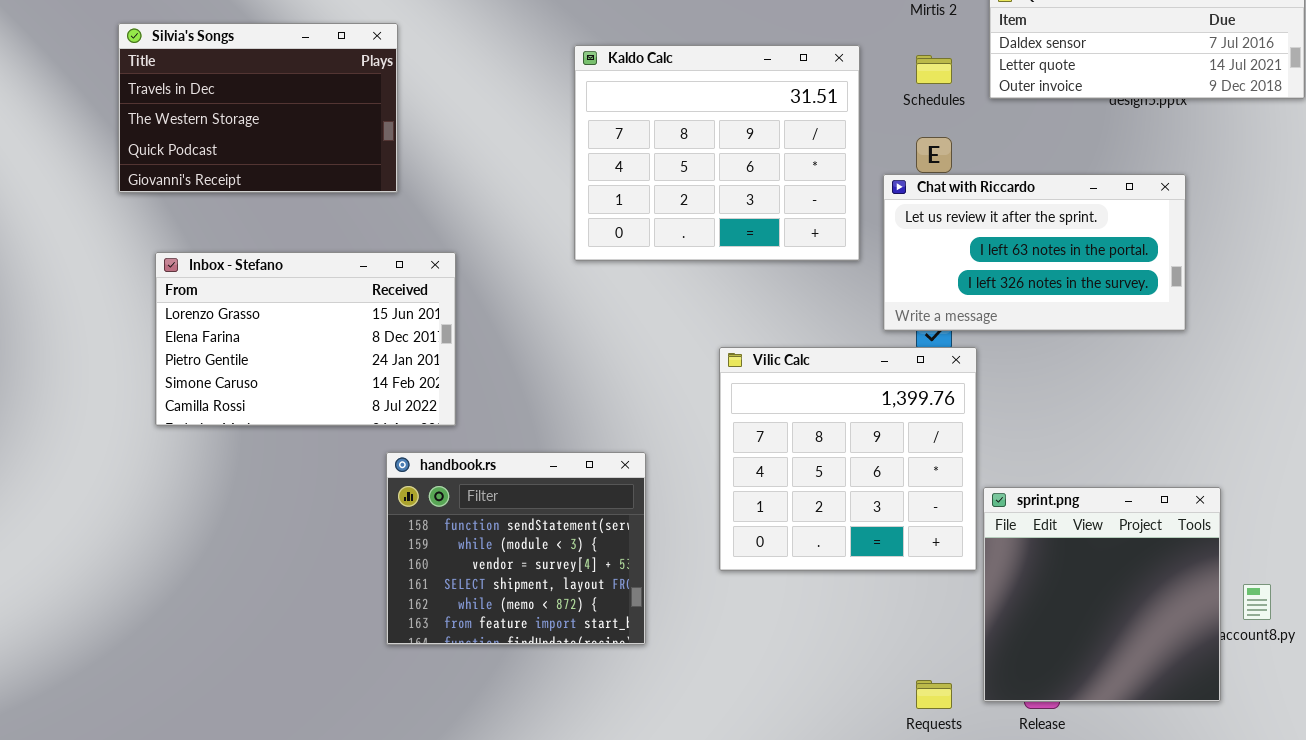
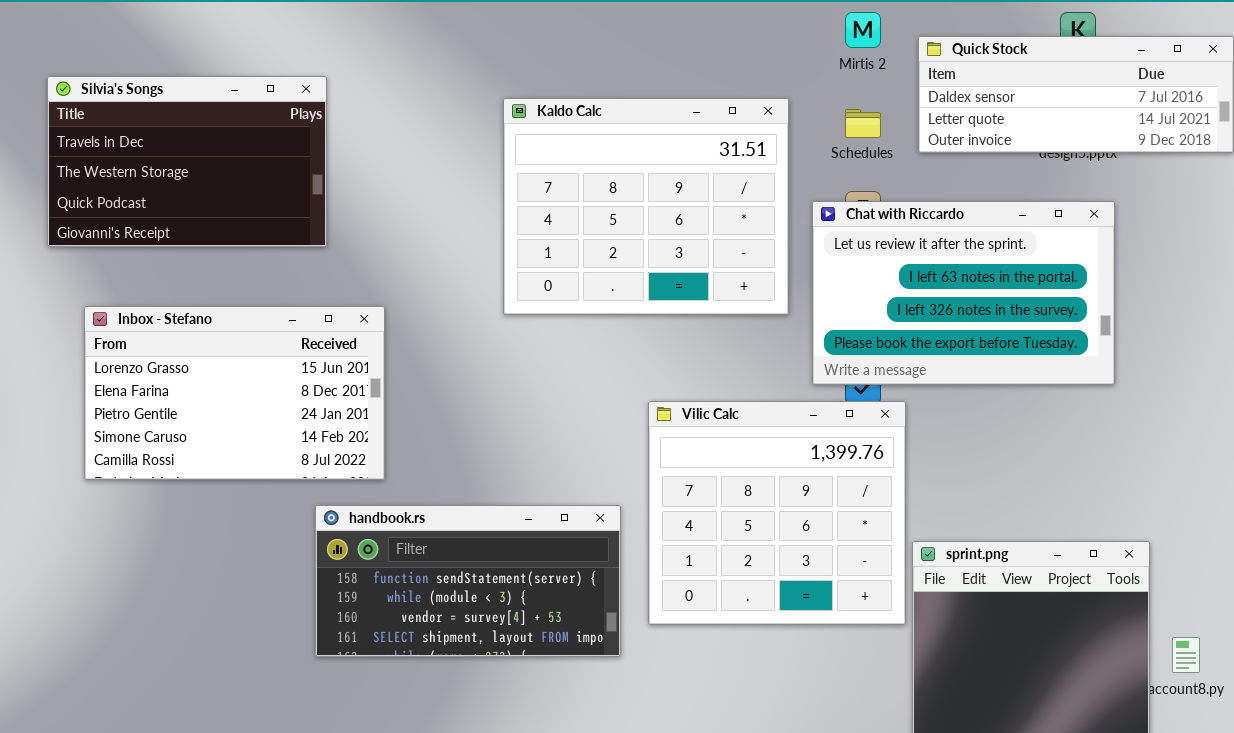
Chat with Riccardo: [883,174,1186,331] -> [812,201,1115,385], resized
handbook.rs: [386,452,646,645] -> [315,505,621,657], resized

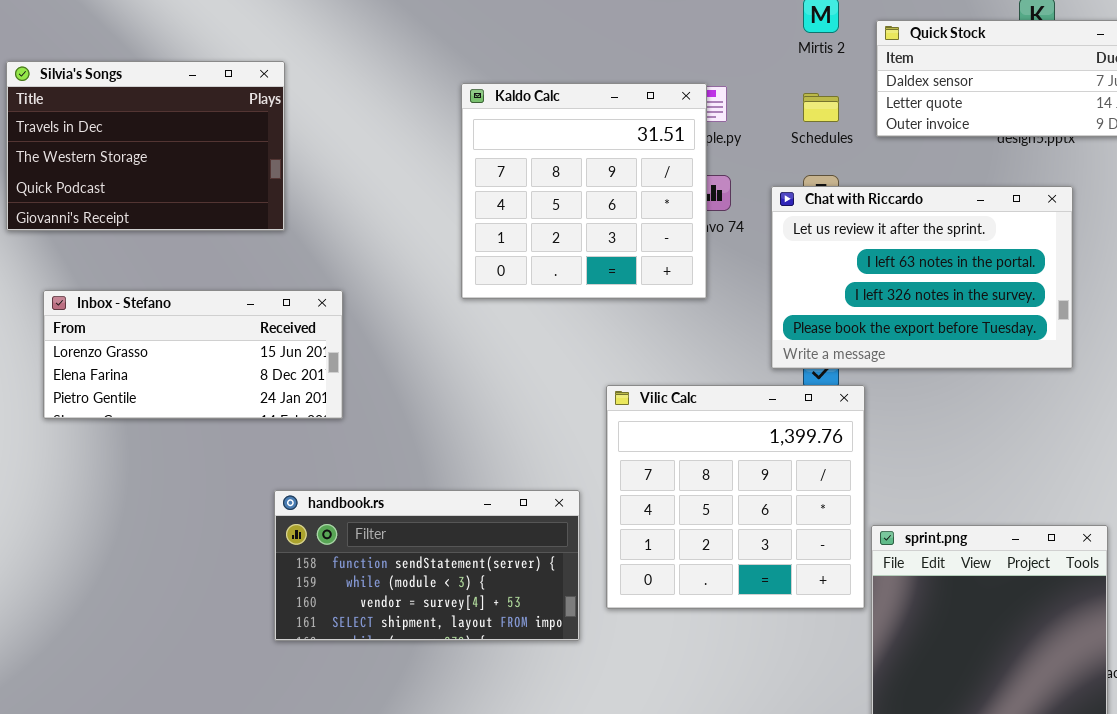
Kaldo Calc: [503,98,789,315] -> [461,83,707,299], resized
Inbox - Stefano: [84,306,385,480] -> [43,290,343,419], resized

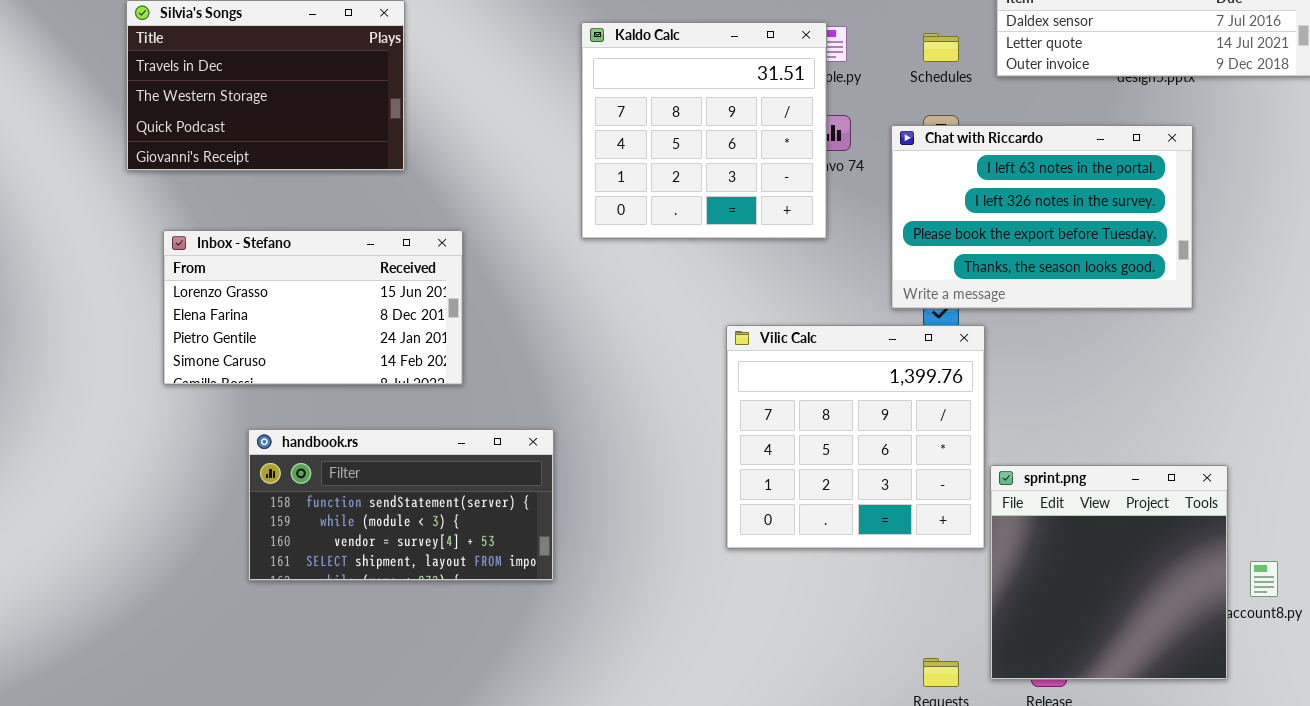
Chat with Riccardo: [771,186,1073,369] -> [891,125,1193,309], scrolled down 1 row
Inbox - Stefano: [43,290,343,419] -> [163,230,463,385], resized
handbook.rs: [274,490,580,641] -> [248,429,554,581], moved

